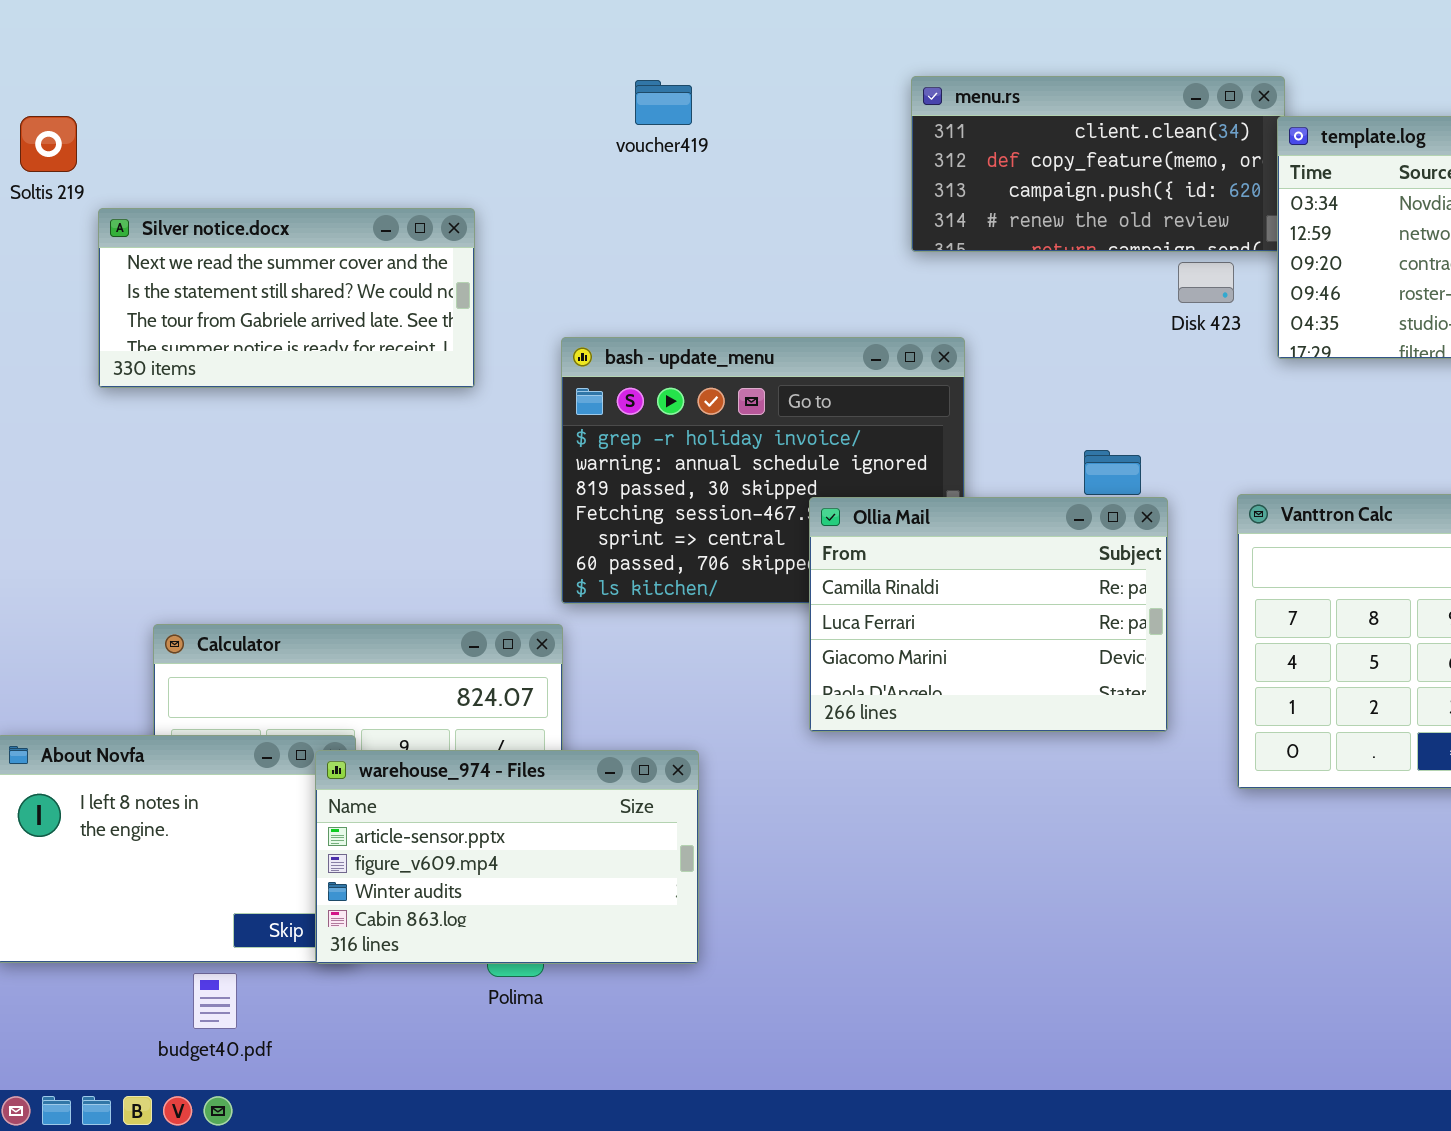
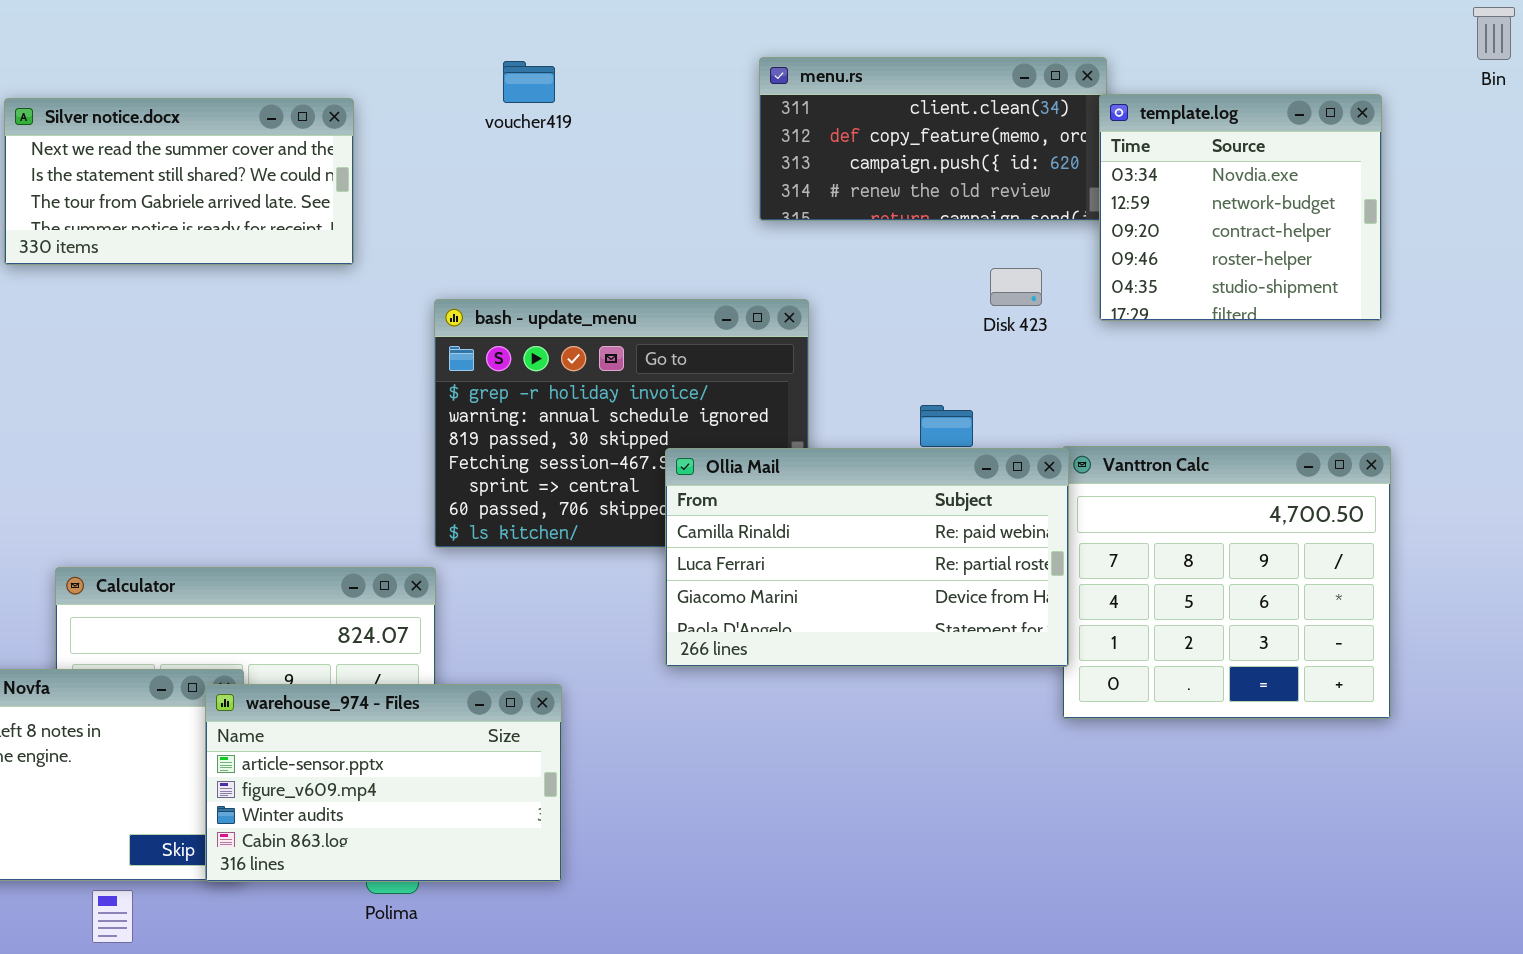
Silver notice.docx: [98,208,475,388] -> [4,98,354,265], moved
Disk 423: [1178,262,1234,303] -> [990,268,1042,306], moved
Ollia Mail: [809,497,1168,732] -> [665,448,1069,667], resized

